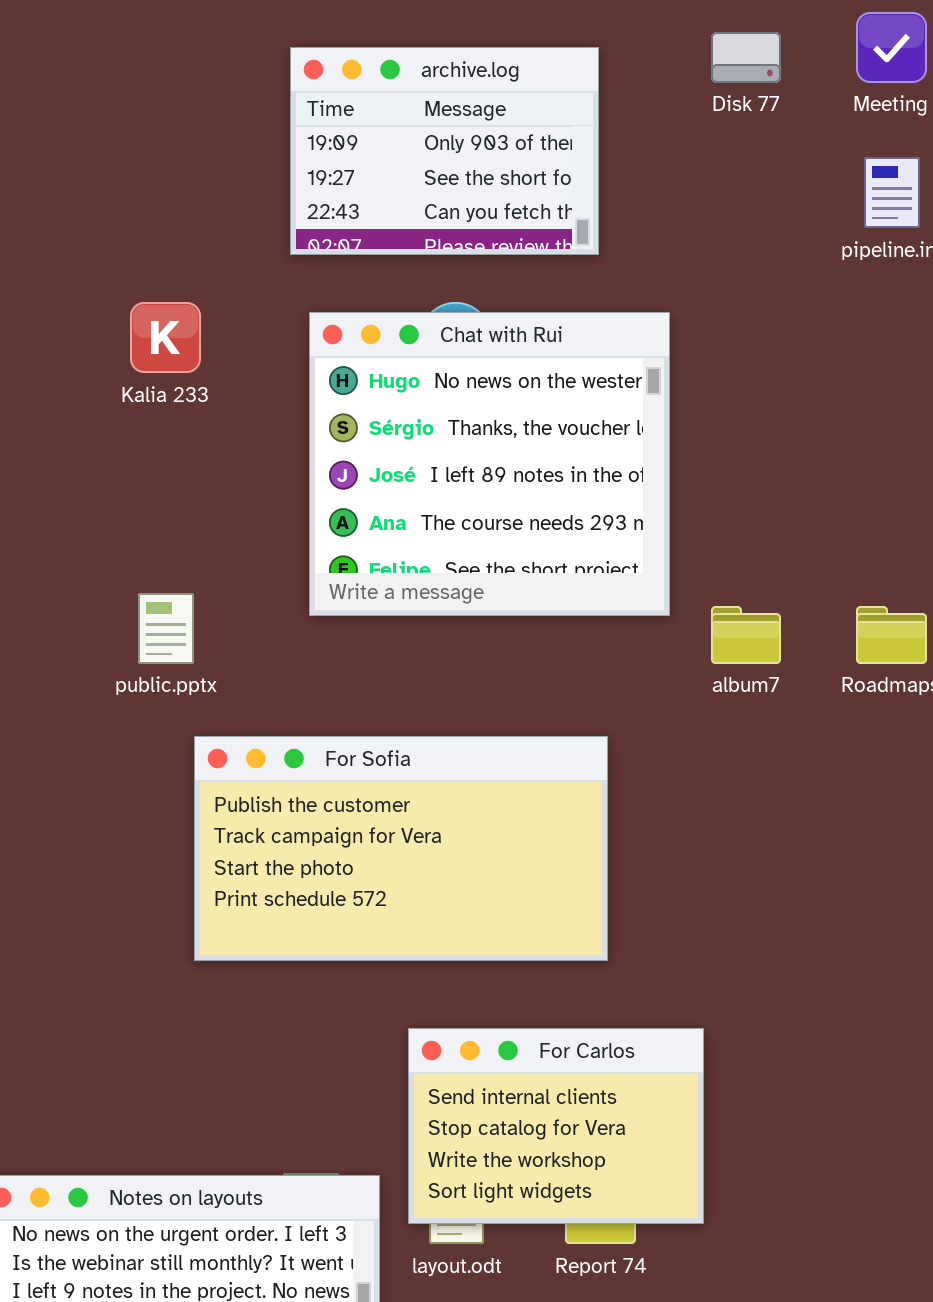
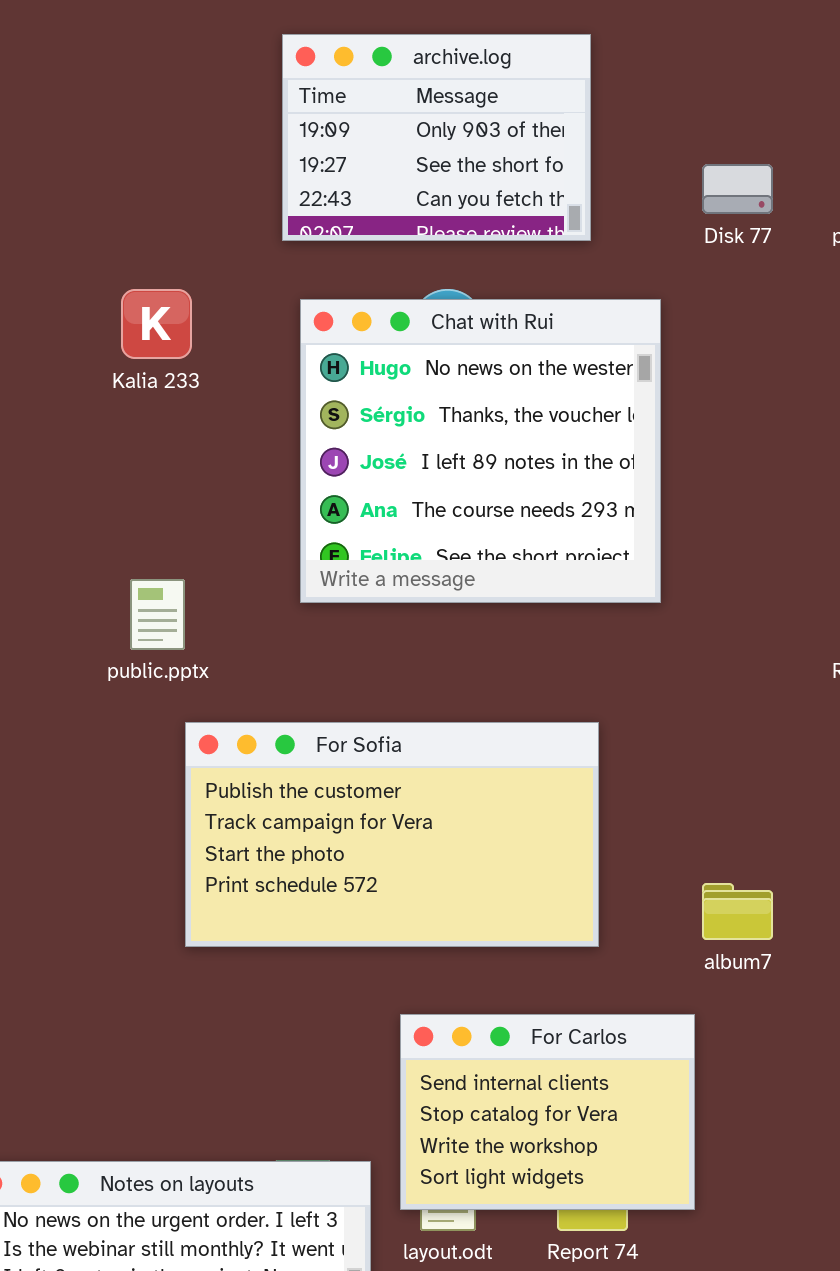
Disk 77: [711,32,781,83] -> [702,164,773,214], moved
album7: [711,606,781,664] -> [702,883,773,940], moved

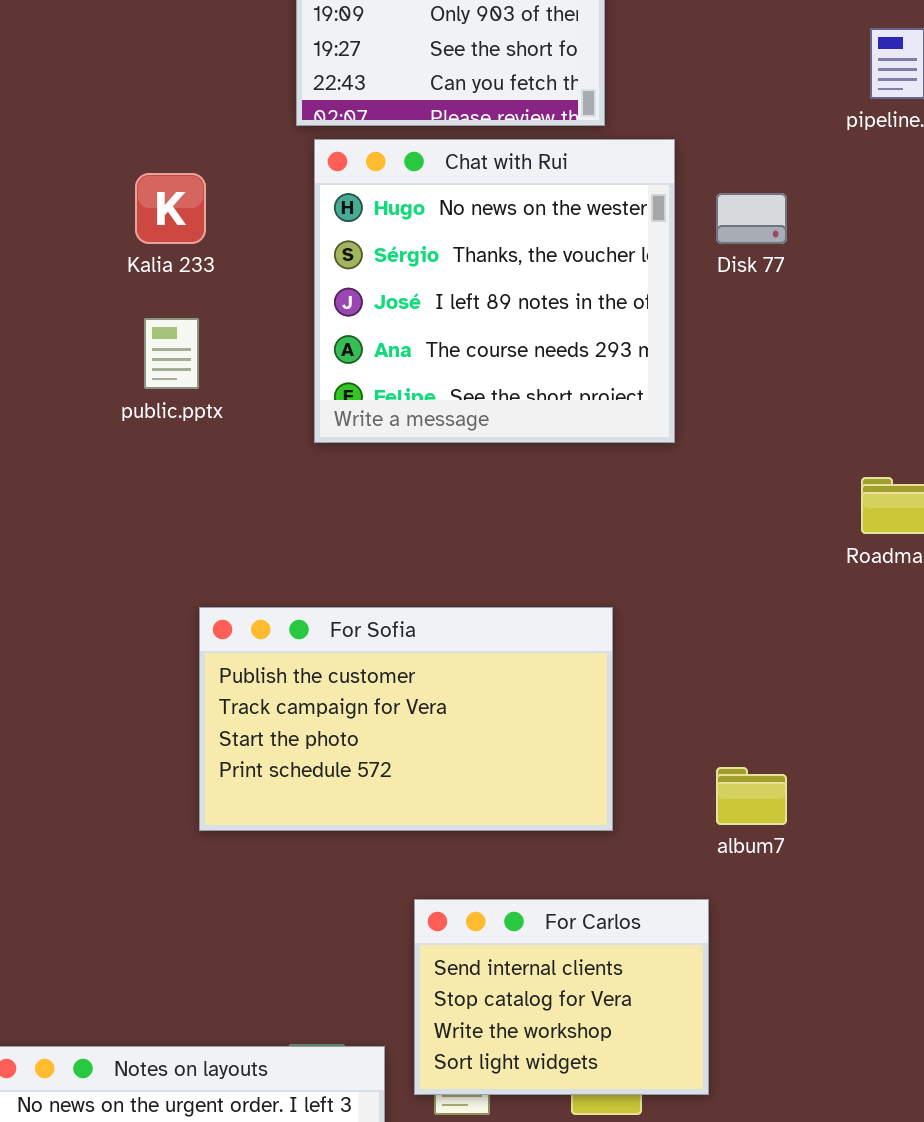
Disk 77: [702,164,773,214] -> [716,193,787,244], moved
Chat with Rui: [300,299,661,603] -> [314,139,675,443], moved
public.pptx: [130,579,185,650] -> [144,318,199,389], moved

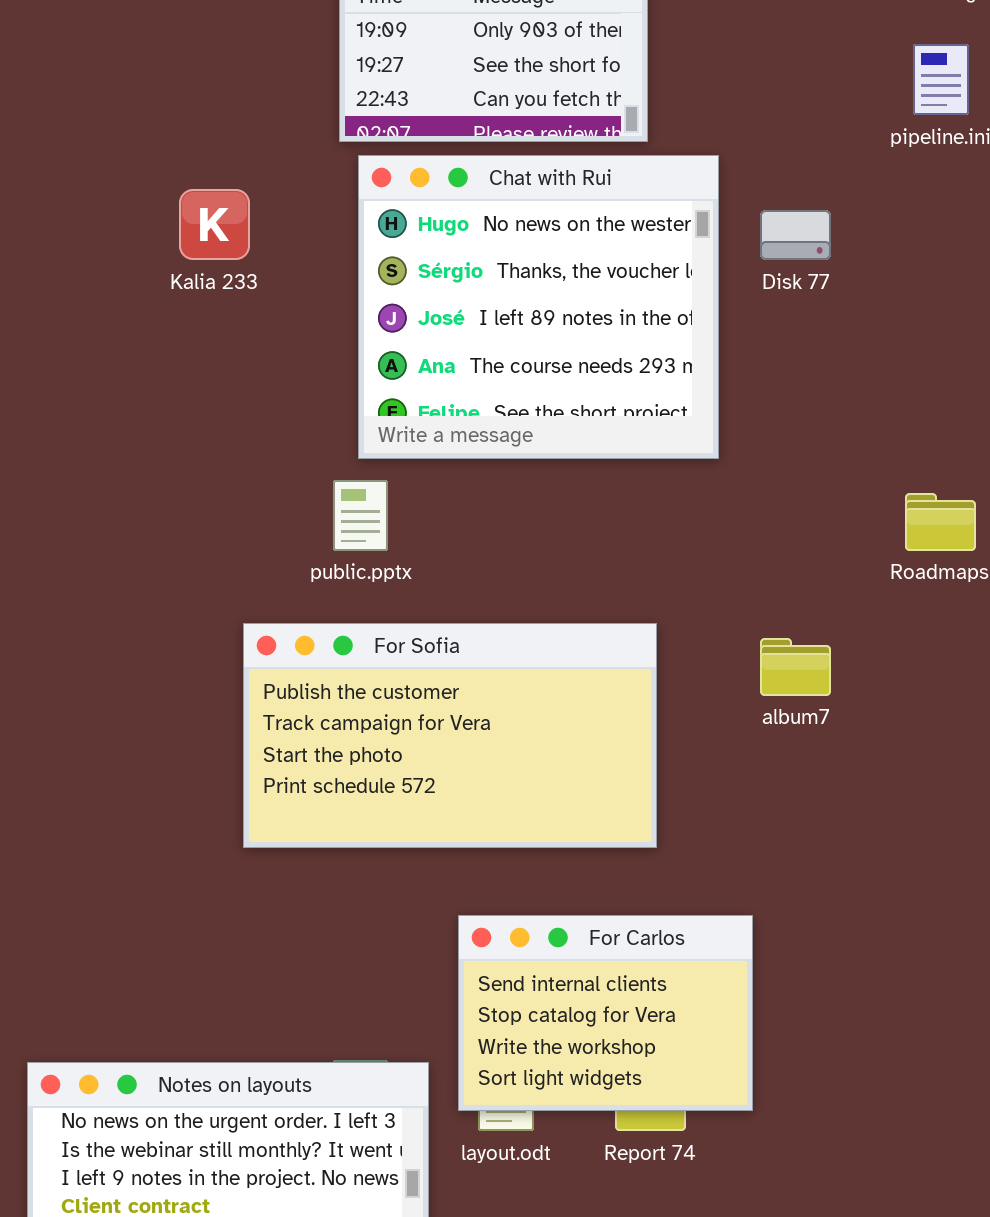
public.pptx: [144,318,199,389] -> [333,480,388,551], moved
album7: [716,767,787,825] -> [760,638,831,696], moved

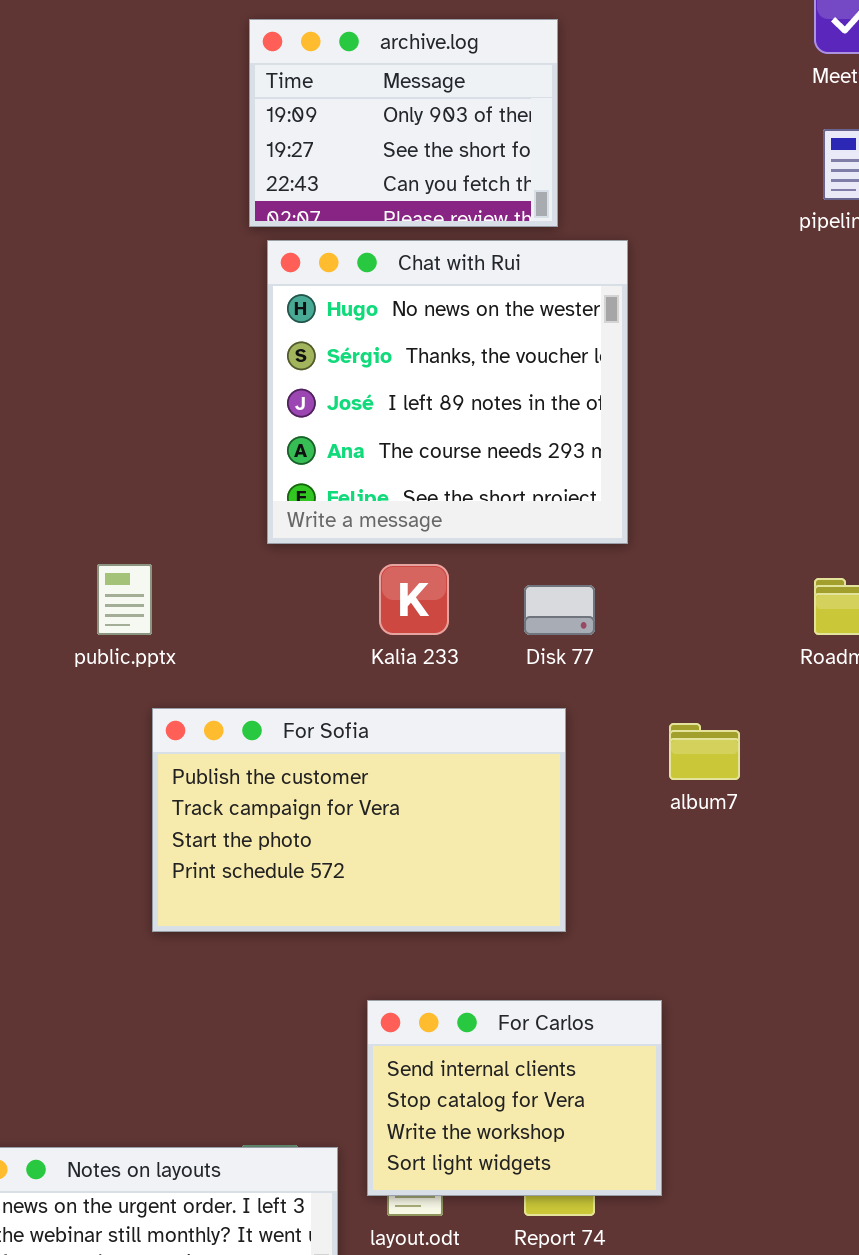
Kalia 233: [179,189,250,260] -> [379,564,449,635], moved
Disk 77: [760,210,831,260] -> [524,585,595,635], moved
public.pptx: [333,480,388,551] -> [97,564,152,635], moved

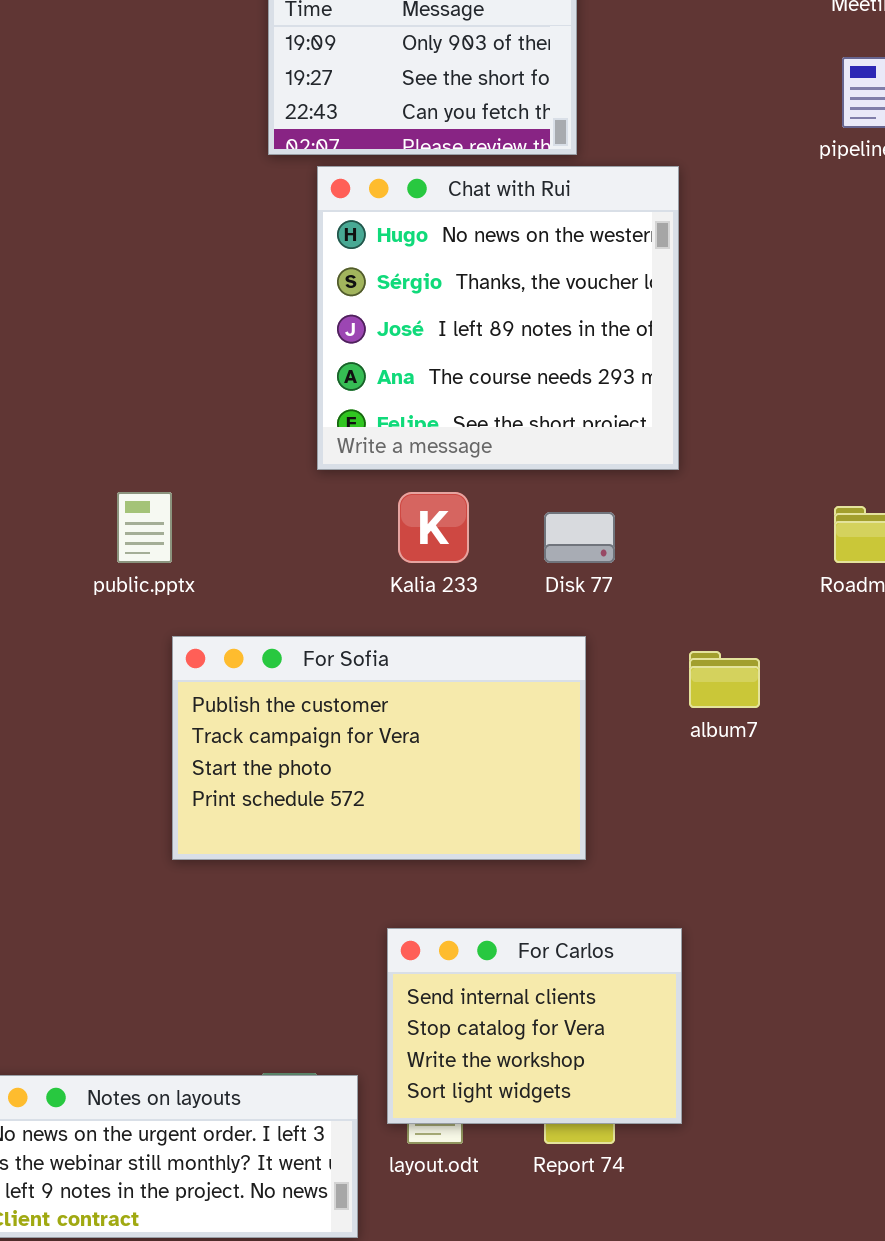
Chat with Rui: [267,240,628,544] -> [317,166,679,470], moved

